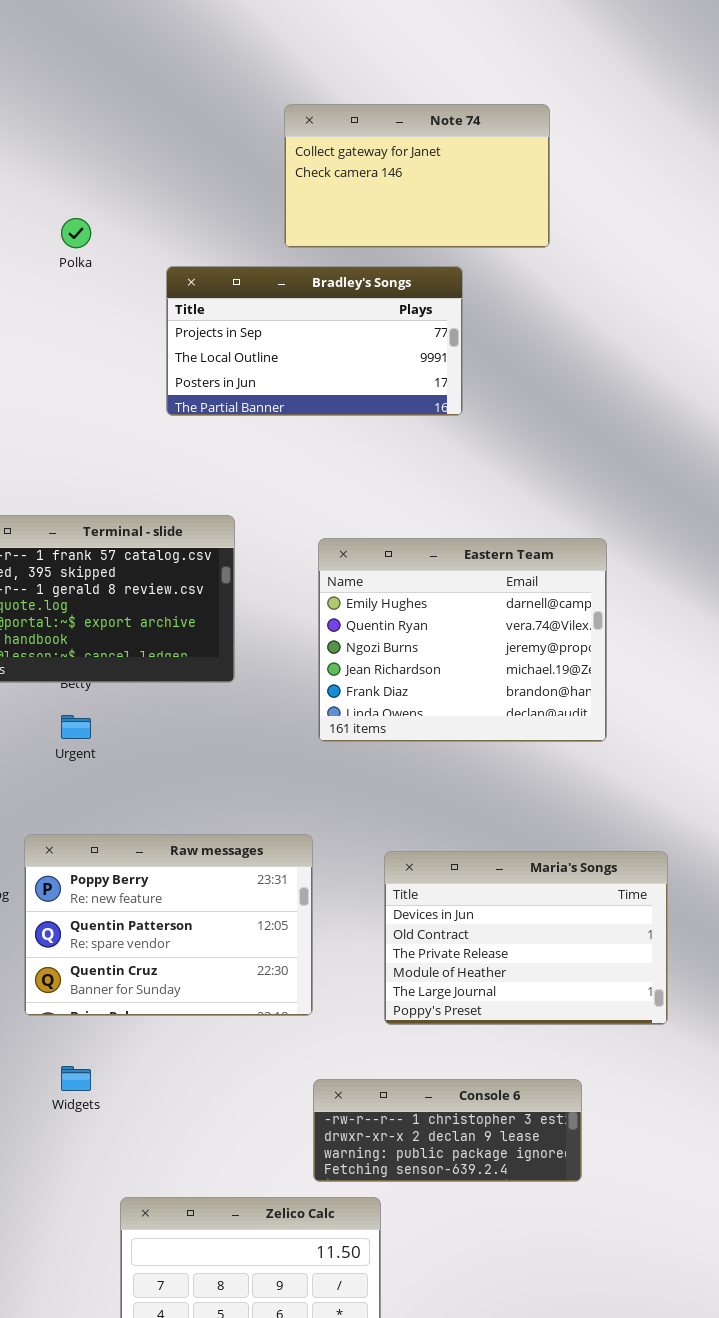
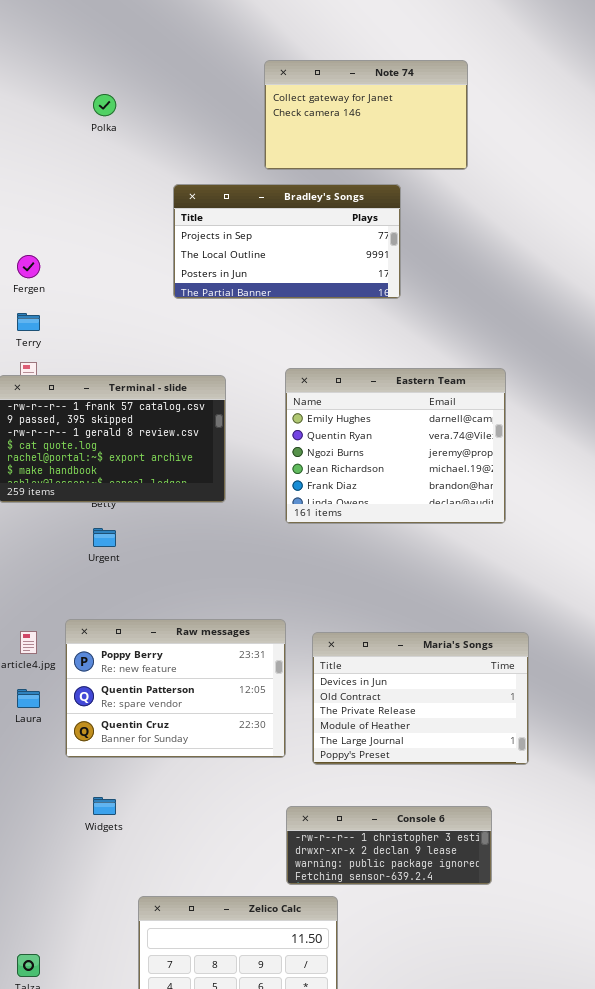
Polka: [61,218,91,248] -> [93,94,116,116], moved
Eastern Team: [318,538,607,742] -> [285,368,506,524], moved
Maria's Songs: [384,851,668,1025] -> [312,632,529,765], moved

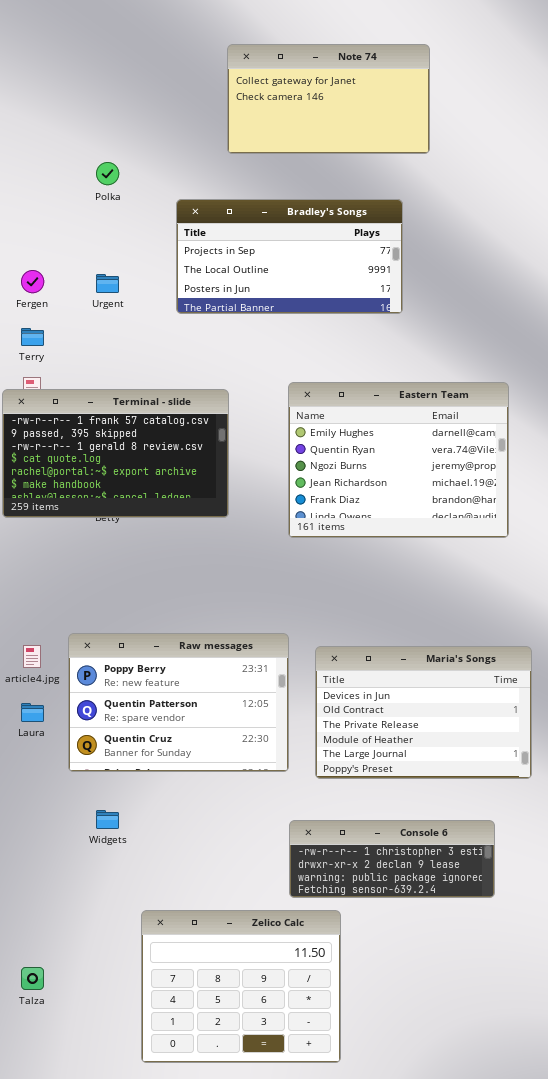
Note 74: [264,60,468,170] -> [227,44,430,154], moved
Polka: [93,94,116,116] -> [96,162,119,185], moved
Urgent: [93,528,116,547] -> [96,274,119,293], moved

